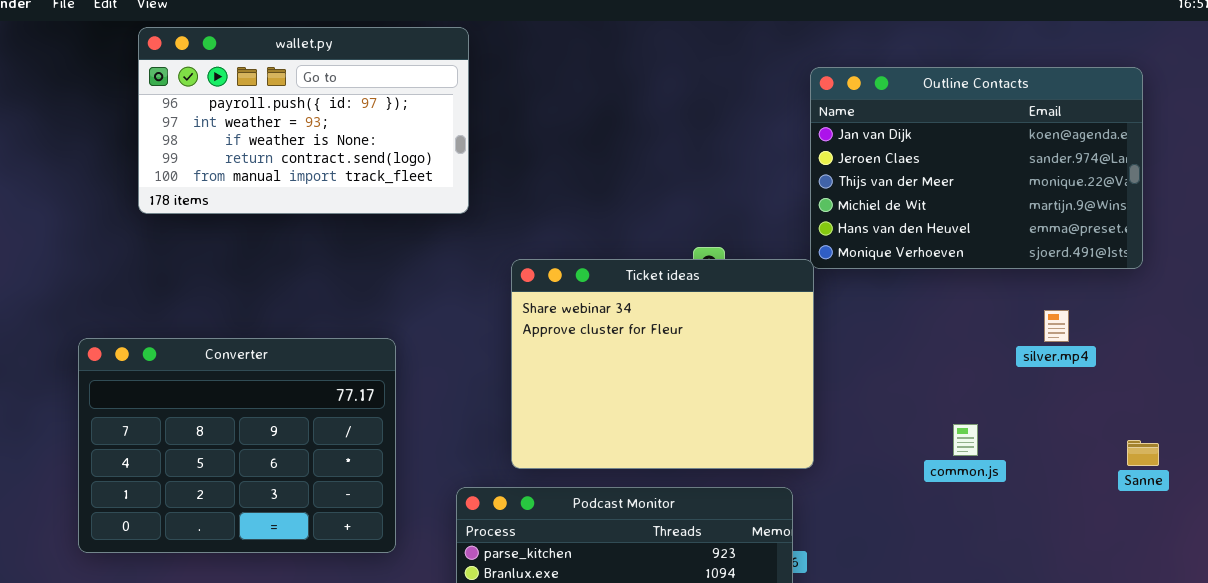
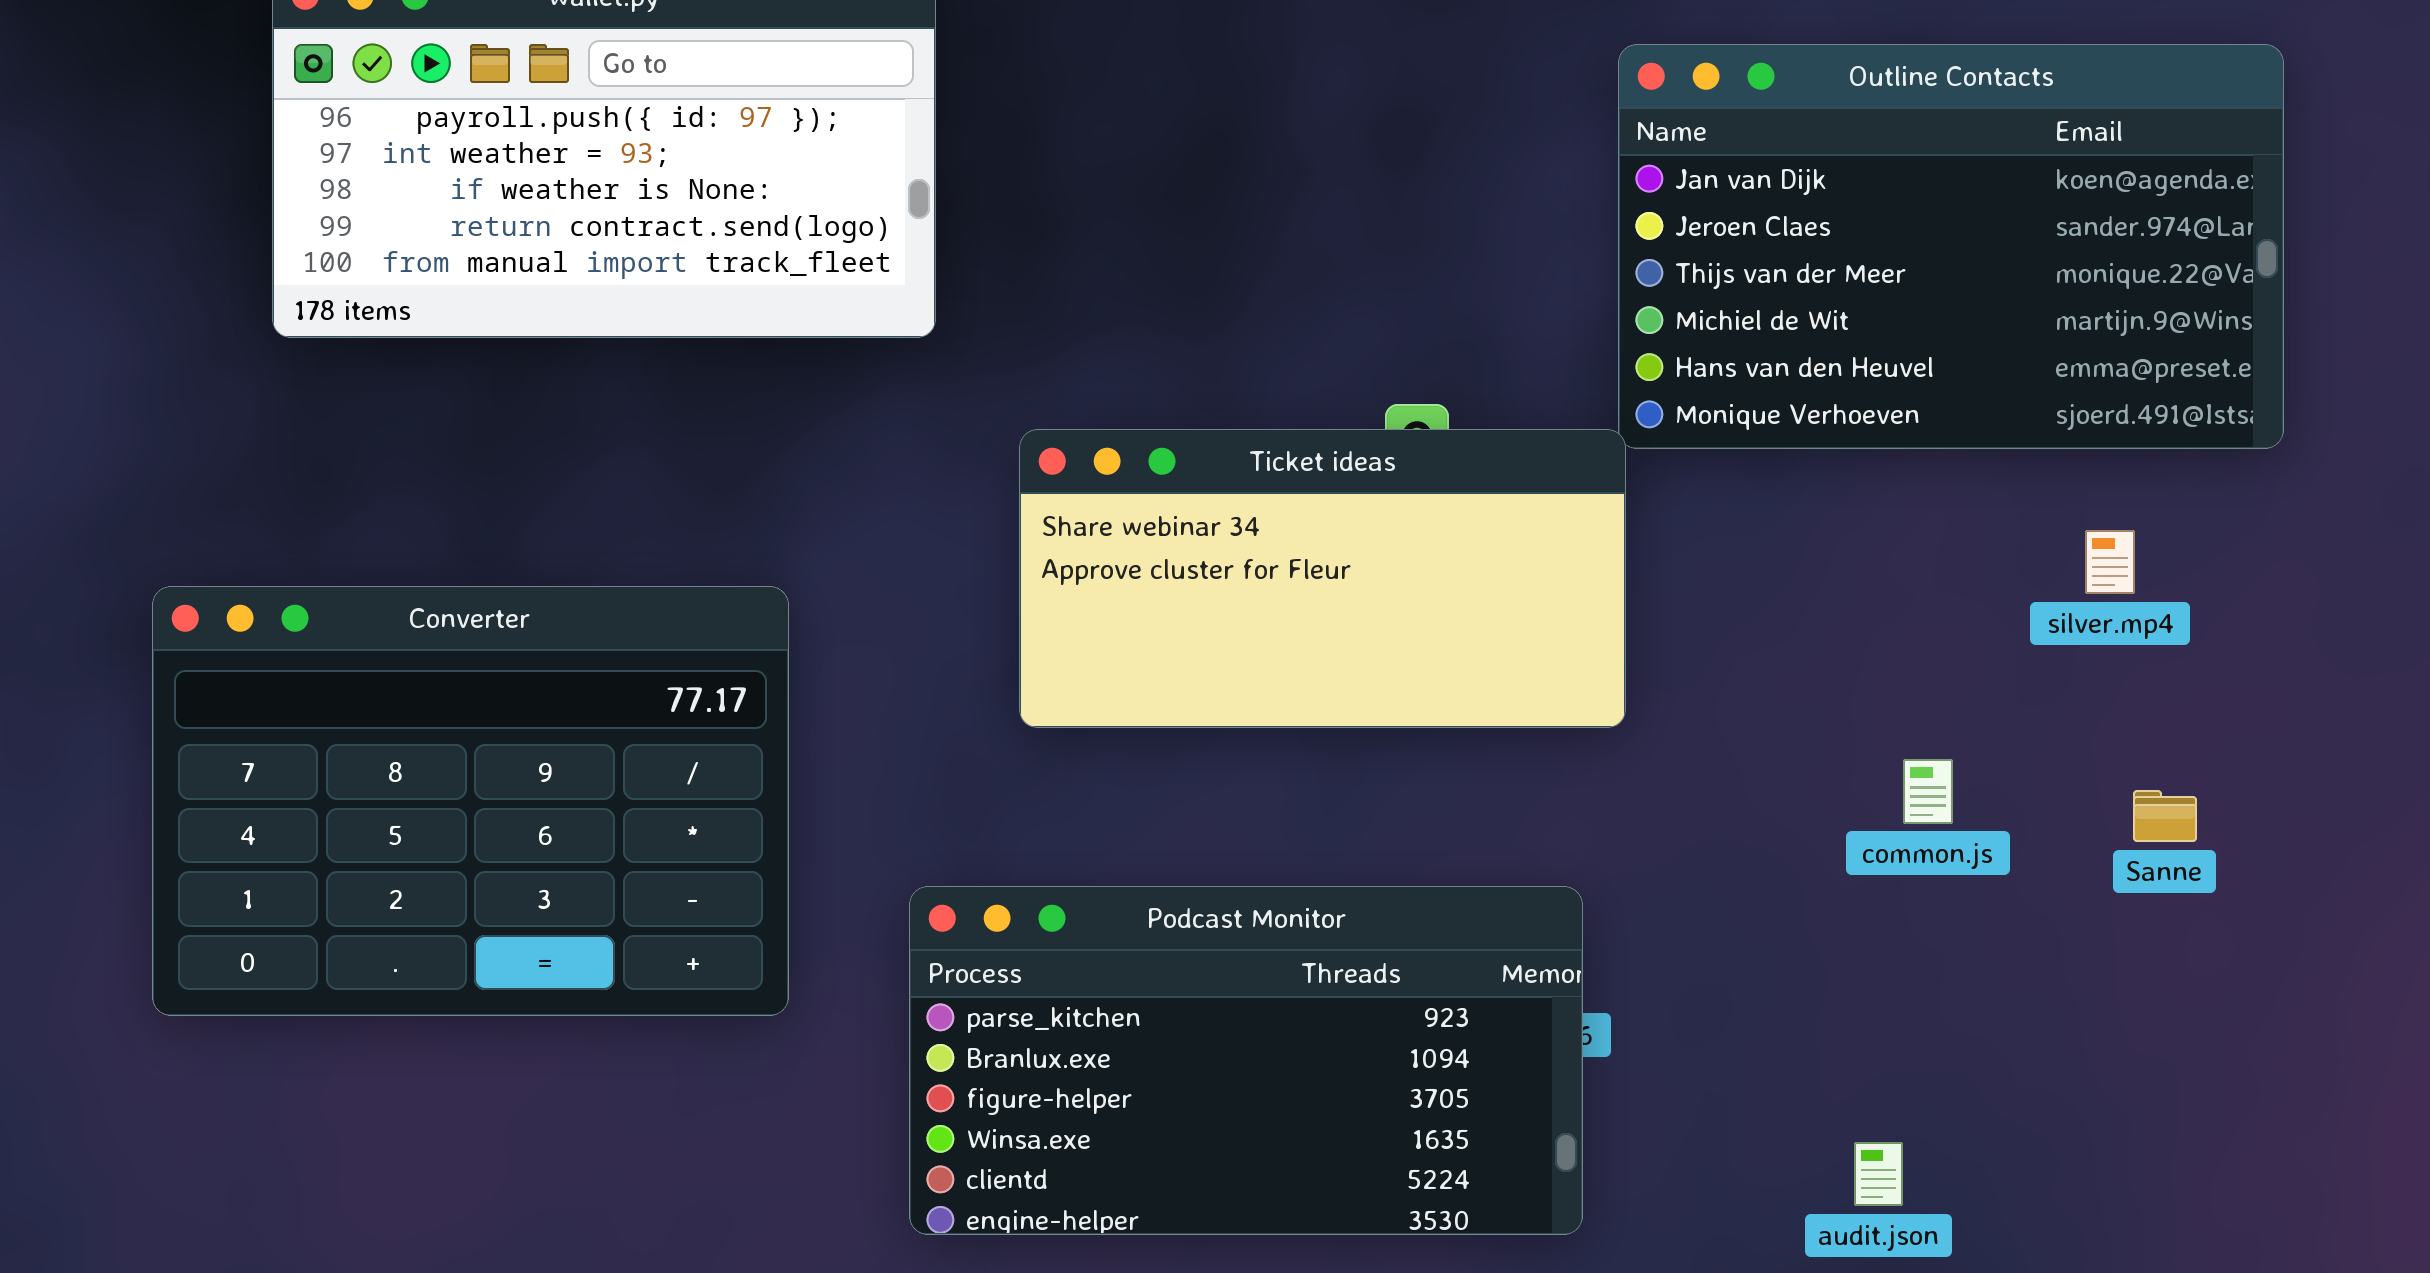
Ticket ideas: [511,259,814,469] -> [1019,429,1626,728], resized
Sanne: [1127,440,1159,466] -> [2133,790,2197,842], moved

